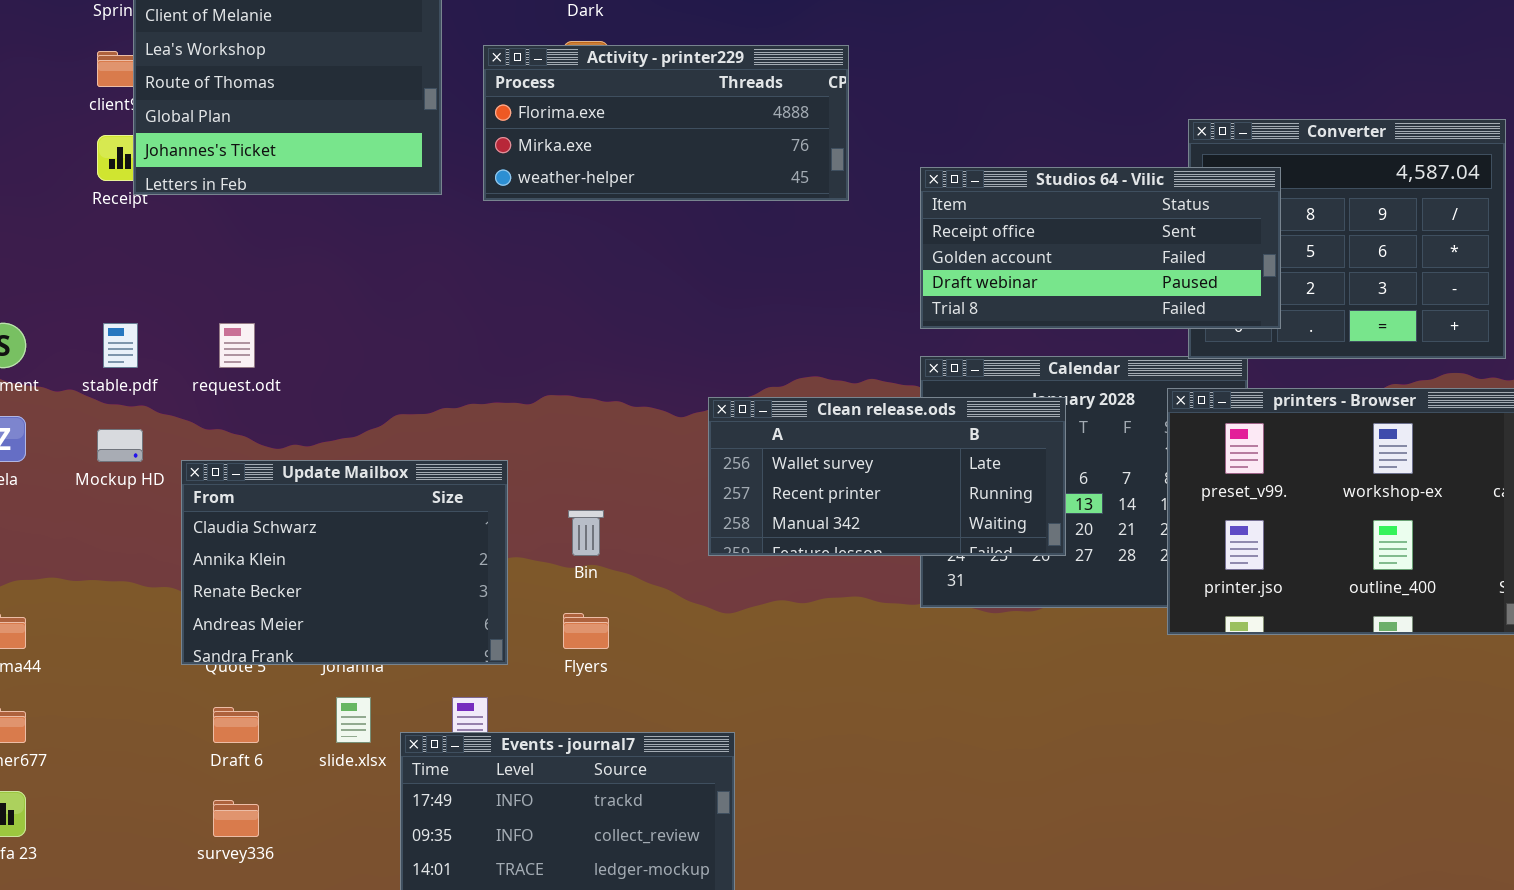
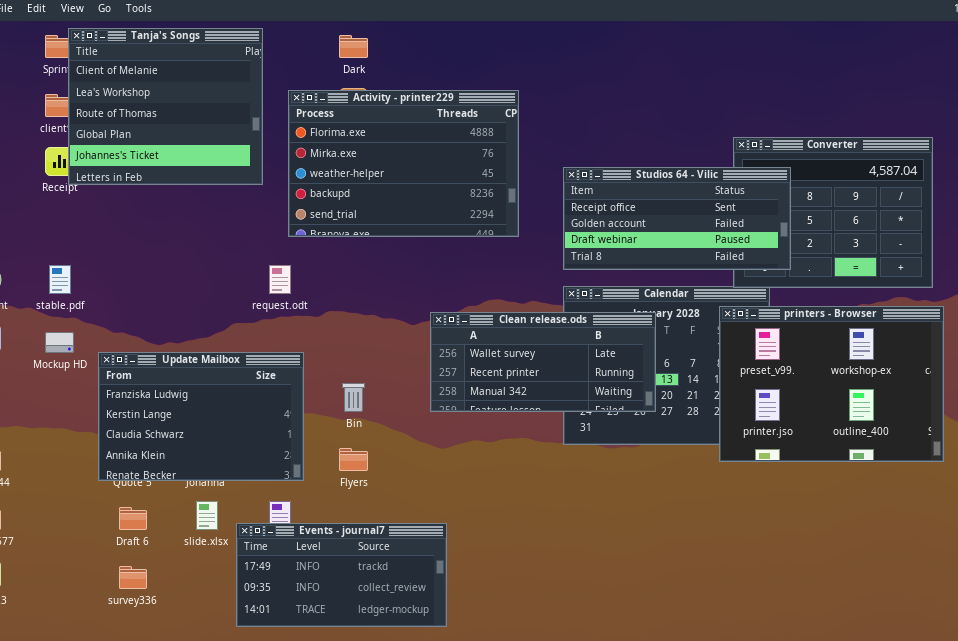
Activity - printer229: [483,45,849,201] -> [288,90,519,237], resized
request.odt: [219,323,255,368] -> [269,265,291,294], moved
Update Mailbox: [181,460,508,665] -> [98,352,304,481], scrolled up 2 rows

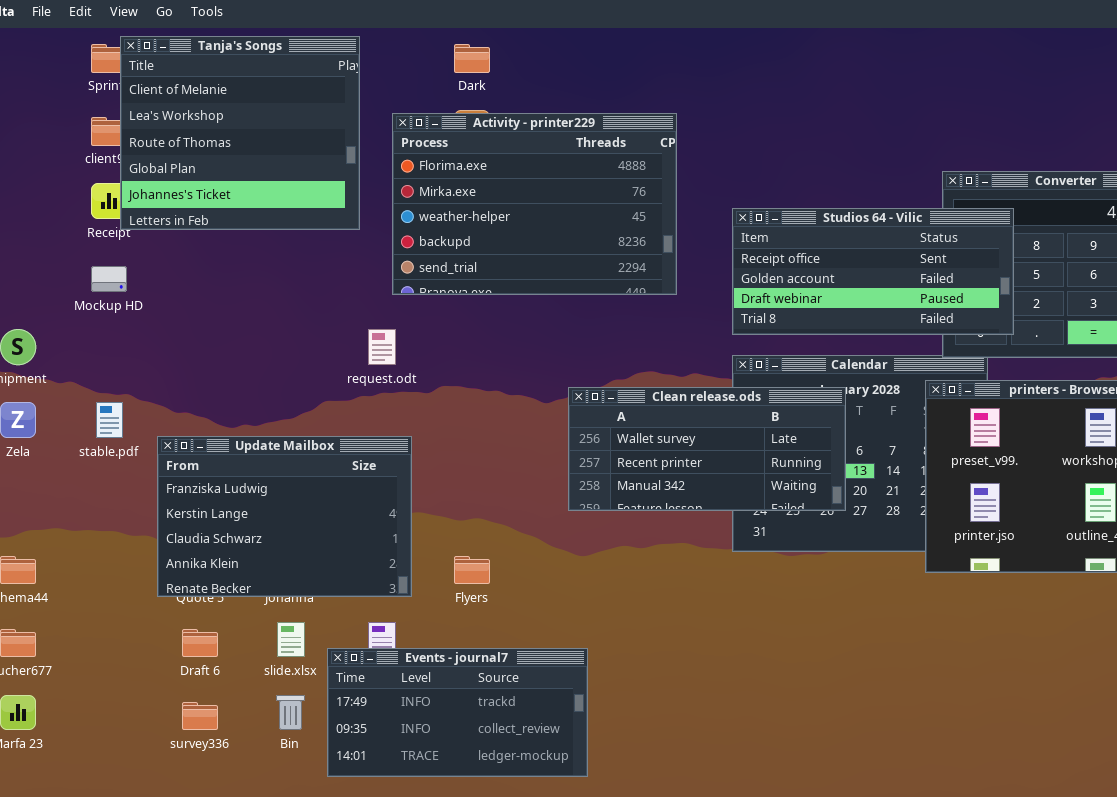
stable.pdf: [49,265,71,294] -> [96,402,123,438], moved
Mockup HD: [45,332,74,353] -> [91,266,127,292], moved
Bin: [342,383,365,412] -> [276,695,305,730], moved

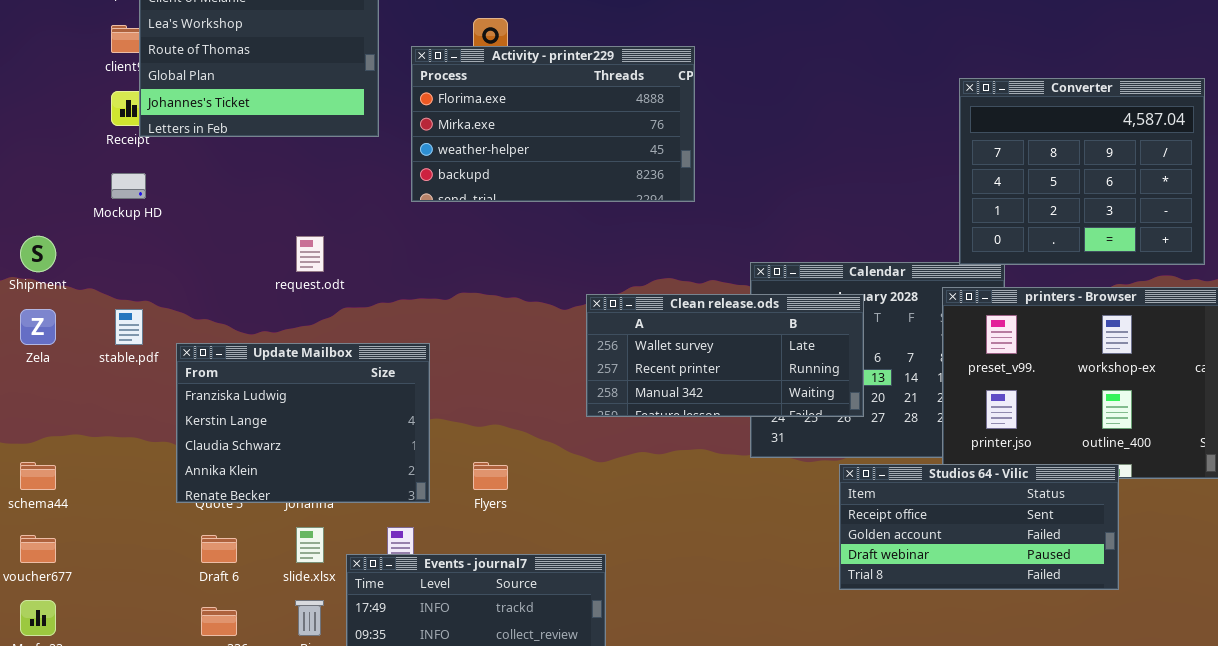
Activity - printer229: [392,113,677,295] -> [411,46,695,202], resized
Studios 64 - Vilic: [732,208,1014,335] -> [839,464,1119,590], moved
request.odt: [368,329,396,365] -> [296,236,324,272], moved

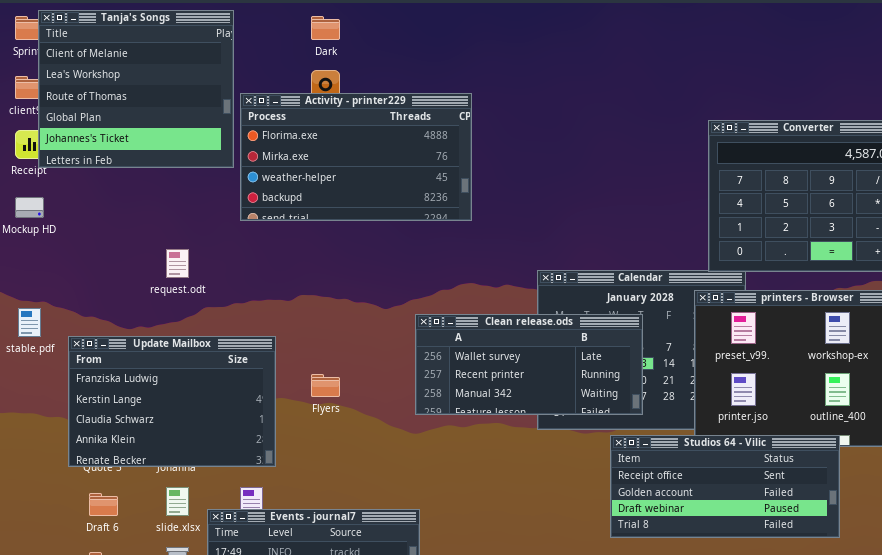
Activity - printer229: [411,46,695,202] -> [240,93,472,221], moved
Clean release.ods: [586,294,864,417] -> [415,314,643,415], moved
Flyers: [473,462,508,490] -> [311,374,340,397], moved

